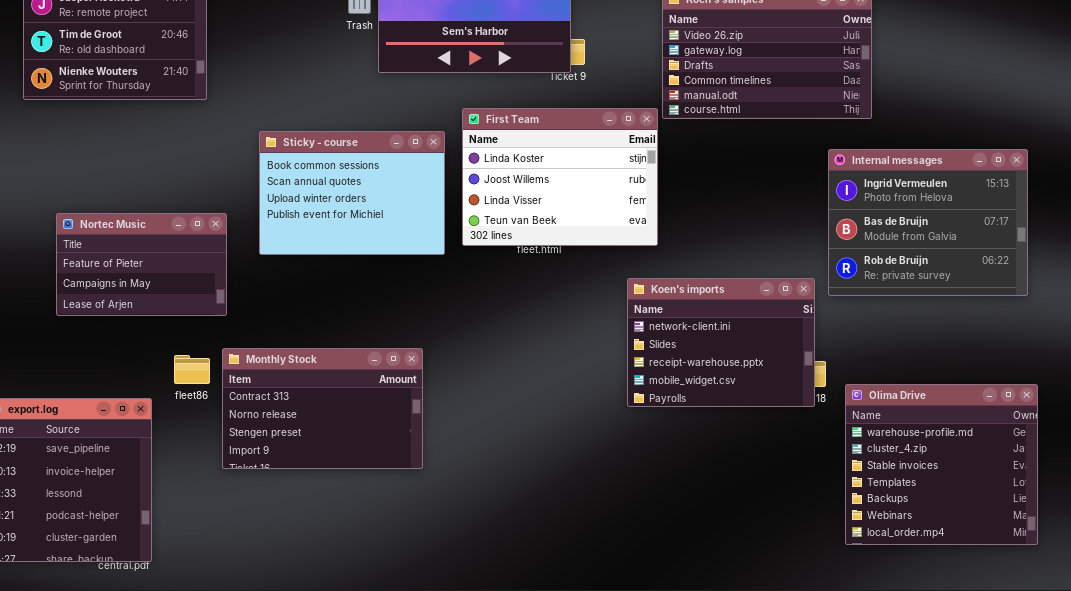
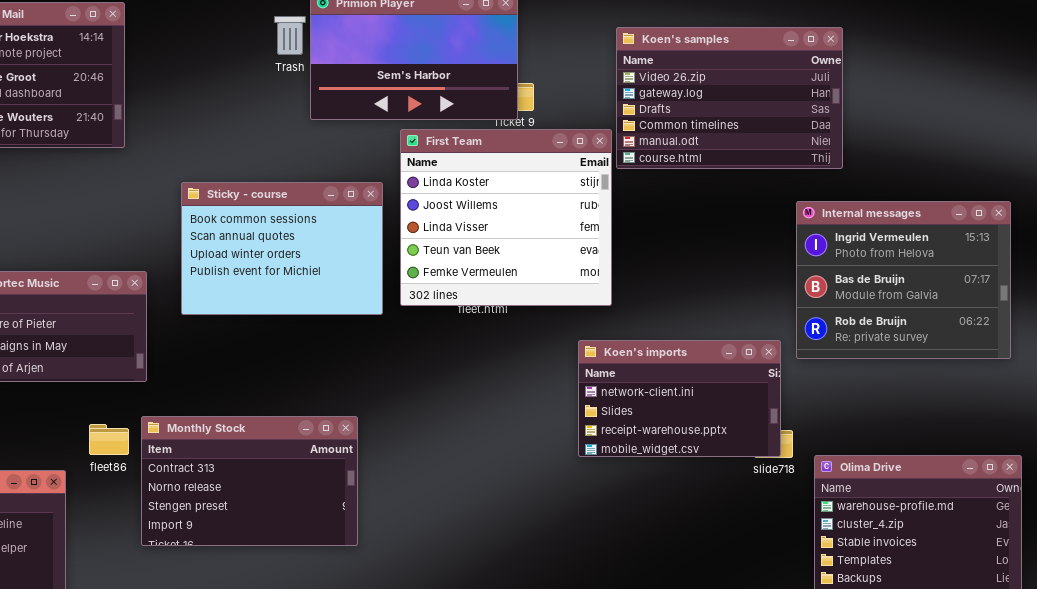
First Team: [462,108,658,246] -> [400,129,612,306], resized
Koen's imports: [627,278,815,407] -> [578,340,781,457], resized

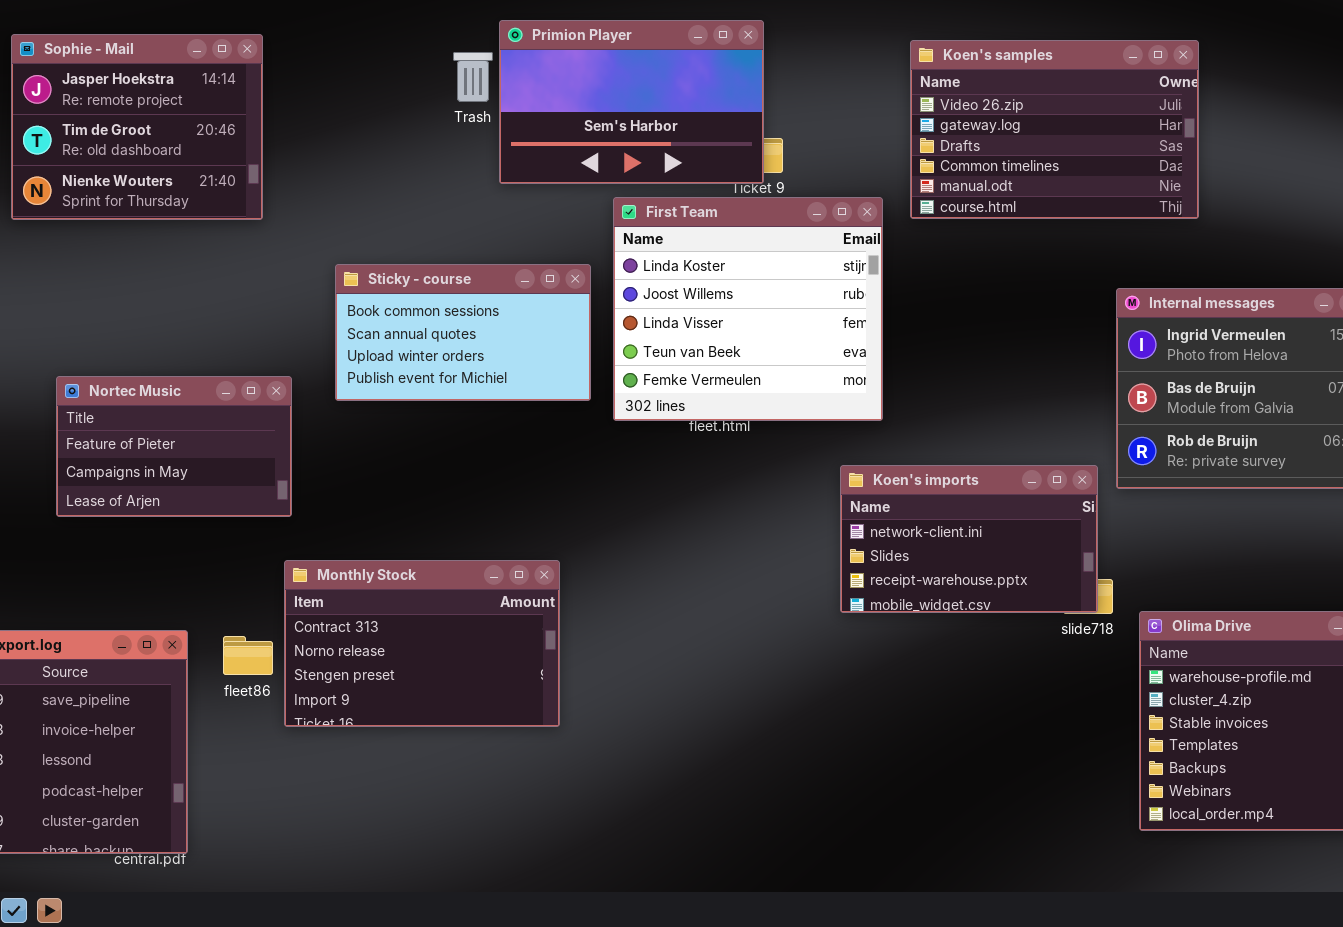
Koen's samples: [616,27,843,169] -> [910,40,1199,219], moved
Sticky - course: [181,182,383,315] -> [335,264,591,401], resized
fleet86: [89,424,129,455] -> [223,636,273,675], moved

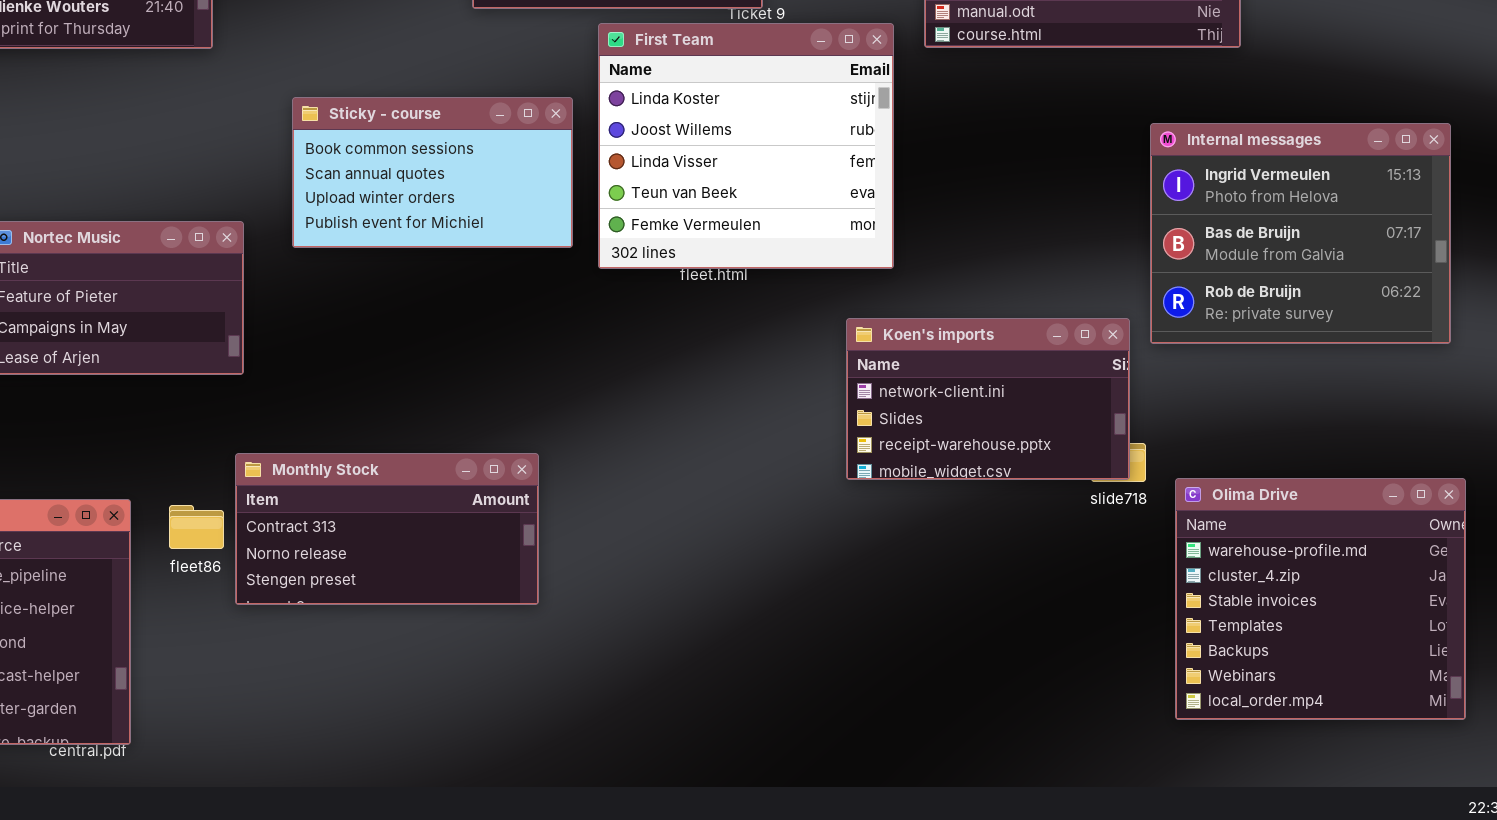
Monthly Stock: [284,560,560,727] -> [235,453,539,605], resized

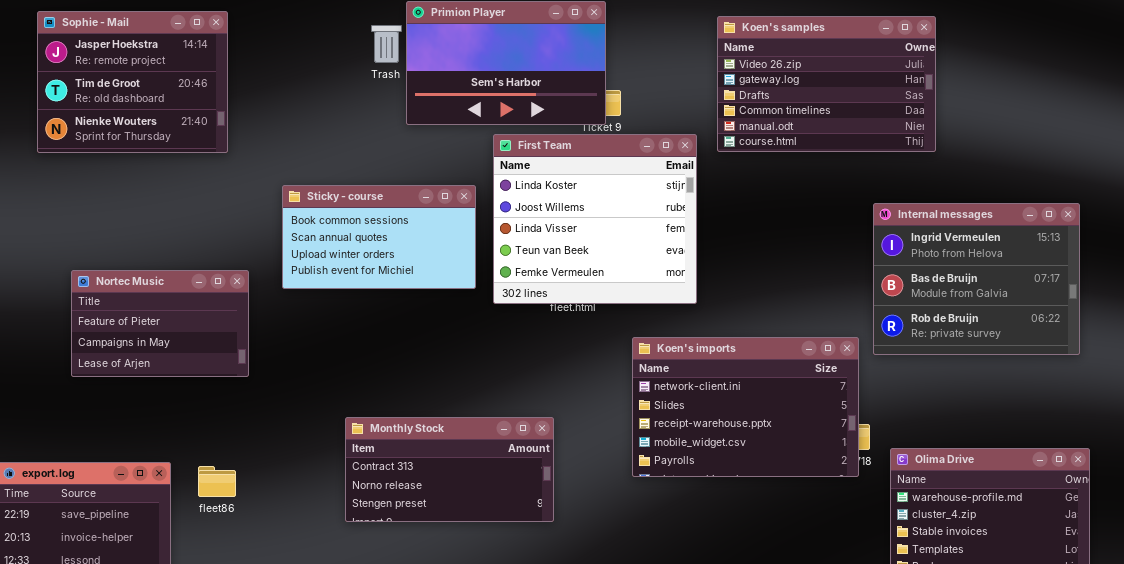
Koen's imports: [846,318,1130,480] -> [632,337,859,477], resized
Monthly Stock: [235,453,539,605] -> [345,417,554,522], moved

